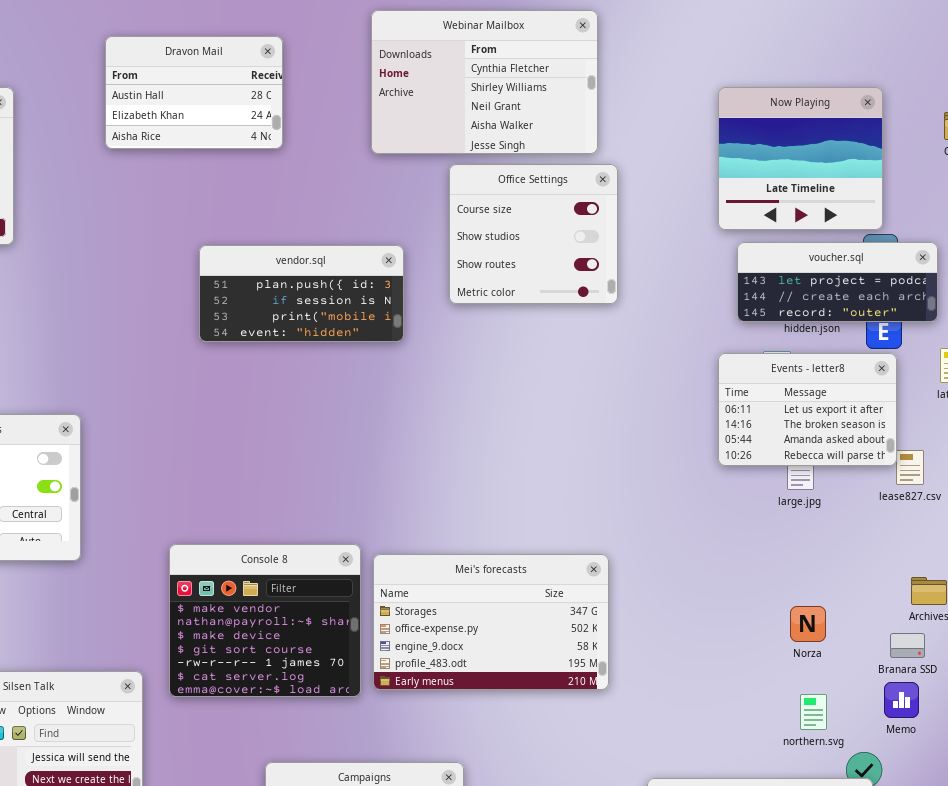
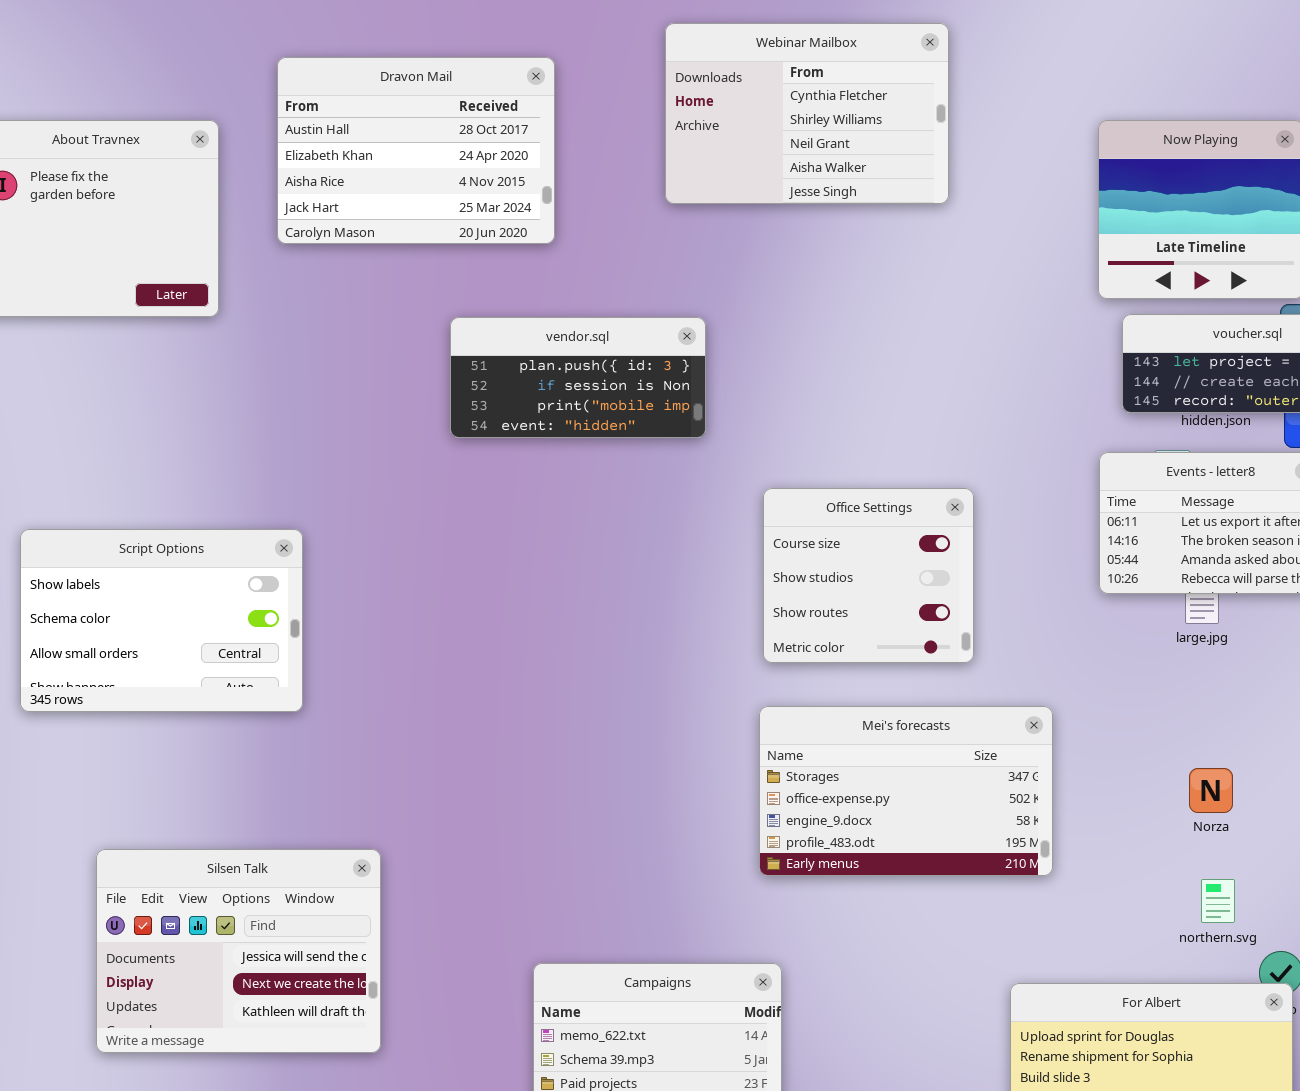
Dravon Mail: [105,36,283,149] -> [277,57,555,244], resized
Office Settings: [449,164,618,304] -> [763,488,974,663], moved
Console 8: [169,544,361,697] -> none, closed
Mei's forecasts: [373,554,609,690] -> [759,706,1053,876], moved

